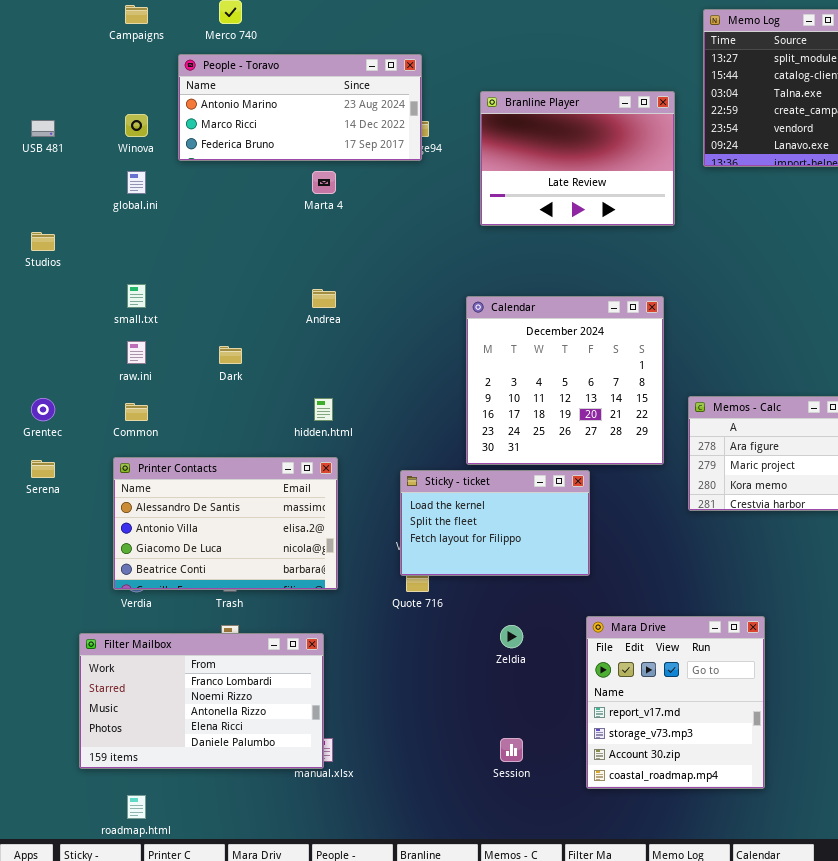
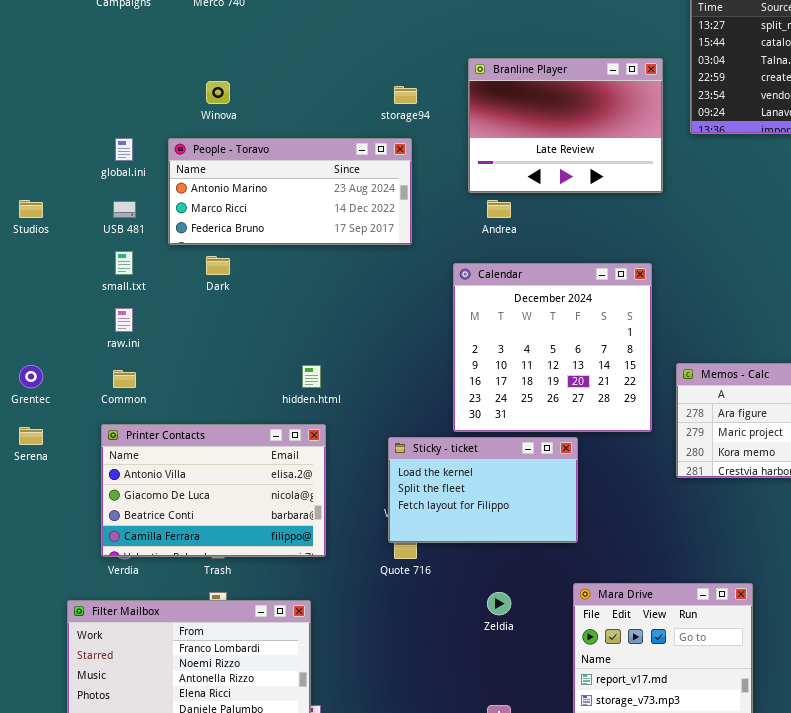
People - Toravo: [178,54,422,161] -> [168,138,412,245], moved
Winova: [125,114,148,137] -> [206,81,230,104], moved
USB 481: [31,120,55,137] -> [113,201,136,218], moved
Andrea: [312,289,336,308] -> [487,200,511,218], moved
Dark: [219,346,242,364] -> [206,256,230,275], moved
Printer Contacts: [113,457,338,590] -> [101,424,326,557], scrolled down 1 row

